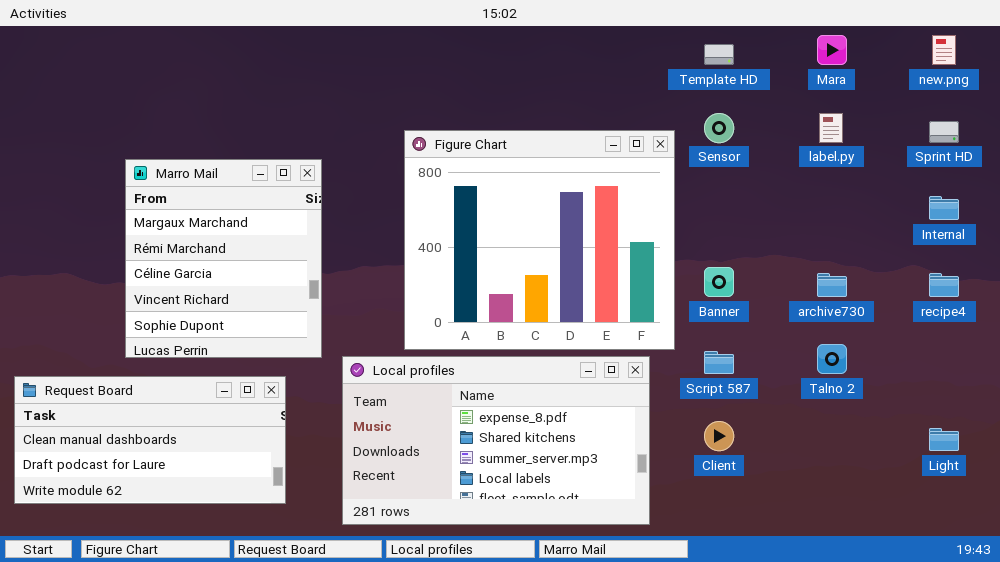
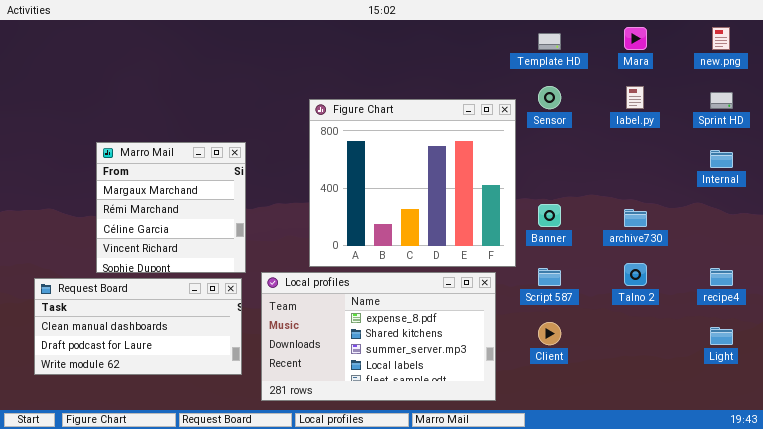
Marro Mail: [125,159,322,358] -> [96,142,246,273], resized
recipe4: [929,273,959,297] -> [710,268,733,286], moved
Request Board: [14,376,286,504] -> [34,278,242,375], moved

